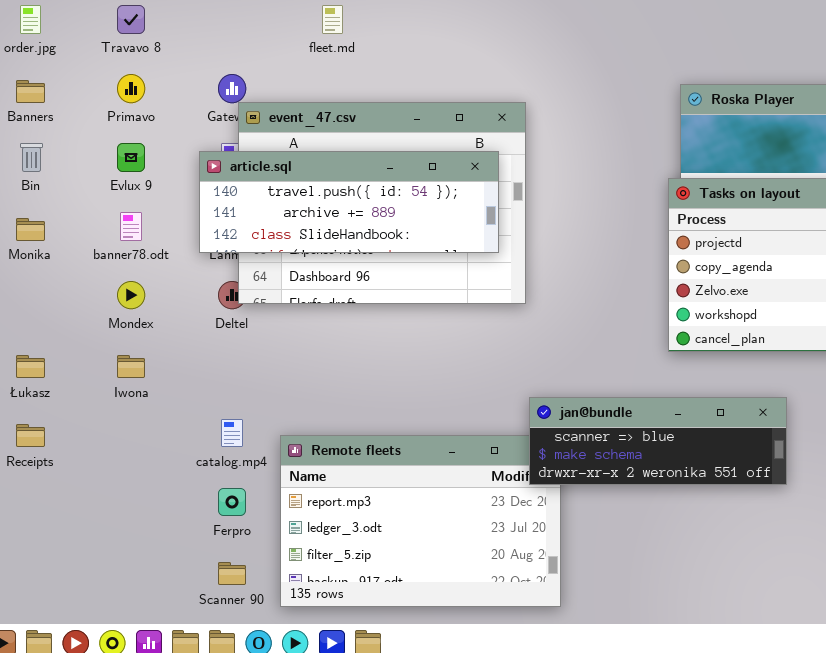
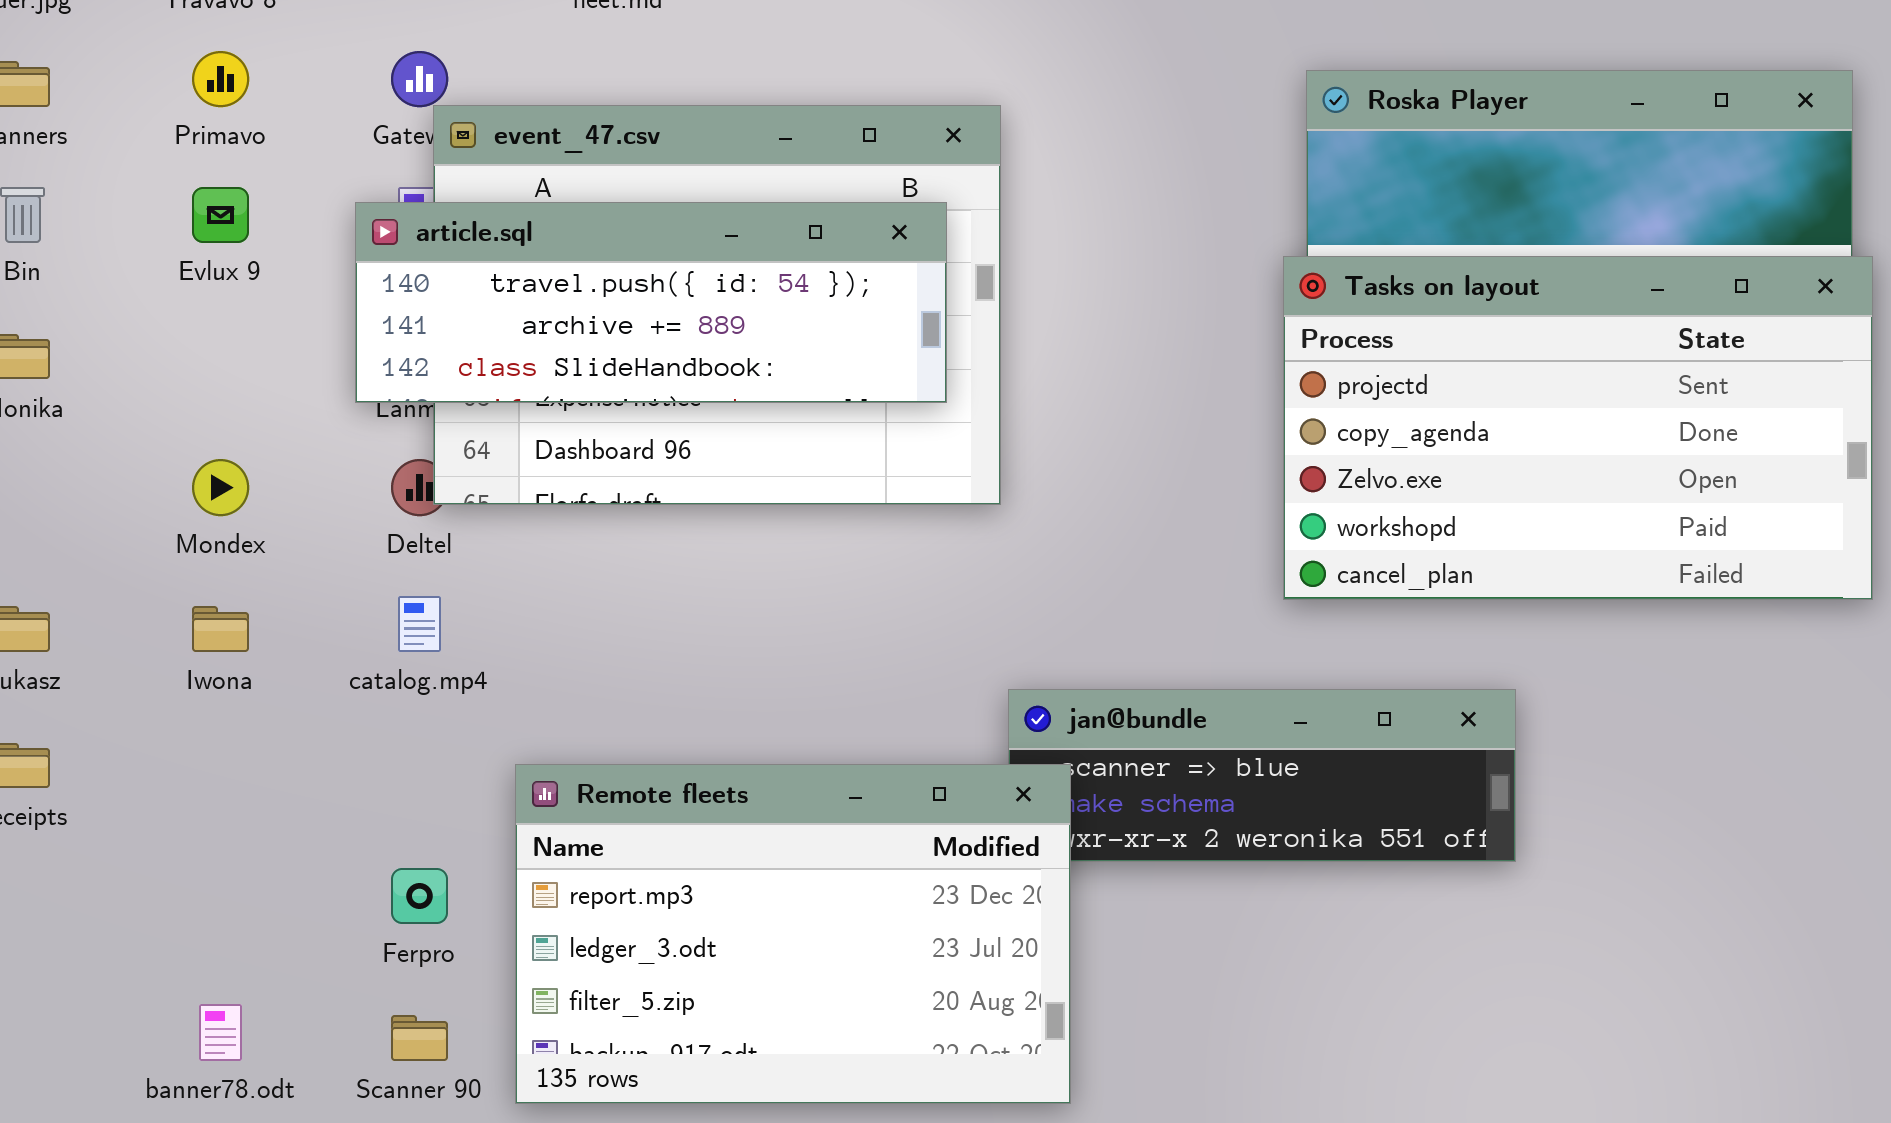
banner78.odt: [120,212,142,241] -> [199,1004,242,1061], moved
catalog.mp4: [221,419,243,447] -> [398,596,441,652], moved
Remote fleets: [280,435,561,607] -> [515,764,1071,1104], raised

